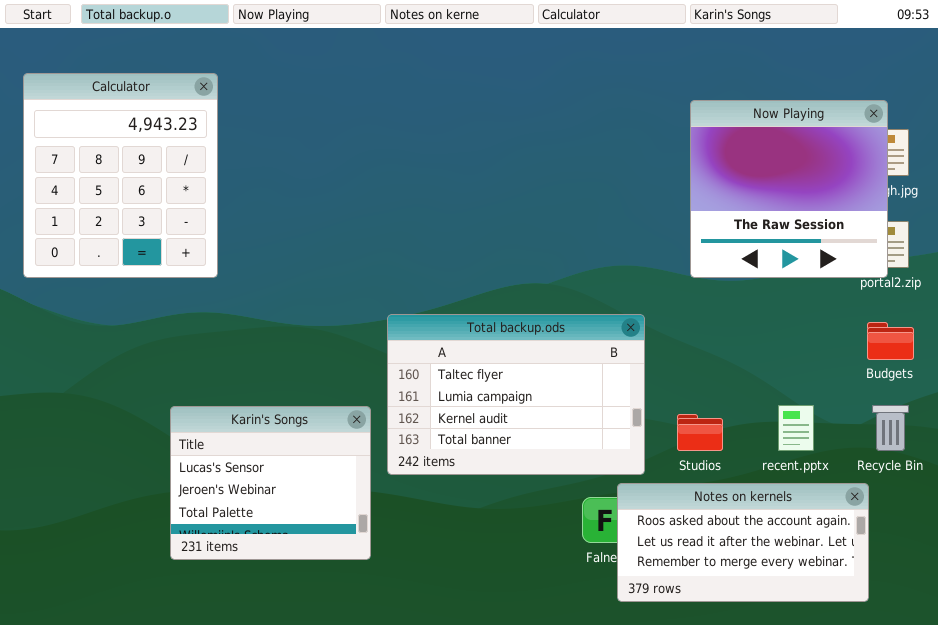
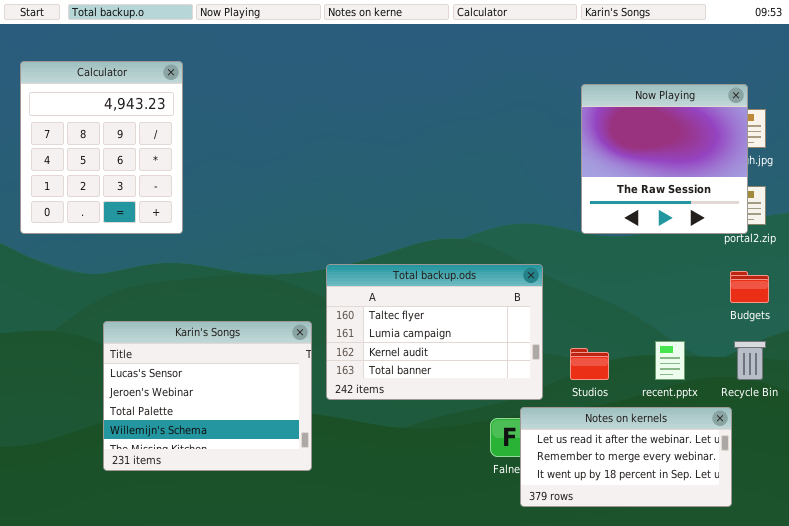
Karin's Songs: [170,406,371,560] -> [103,321,312,471], resized
Notes on kernels: [617,483,869,602] -> [520,407,732,507], scrolled down 1 row

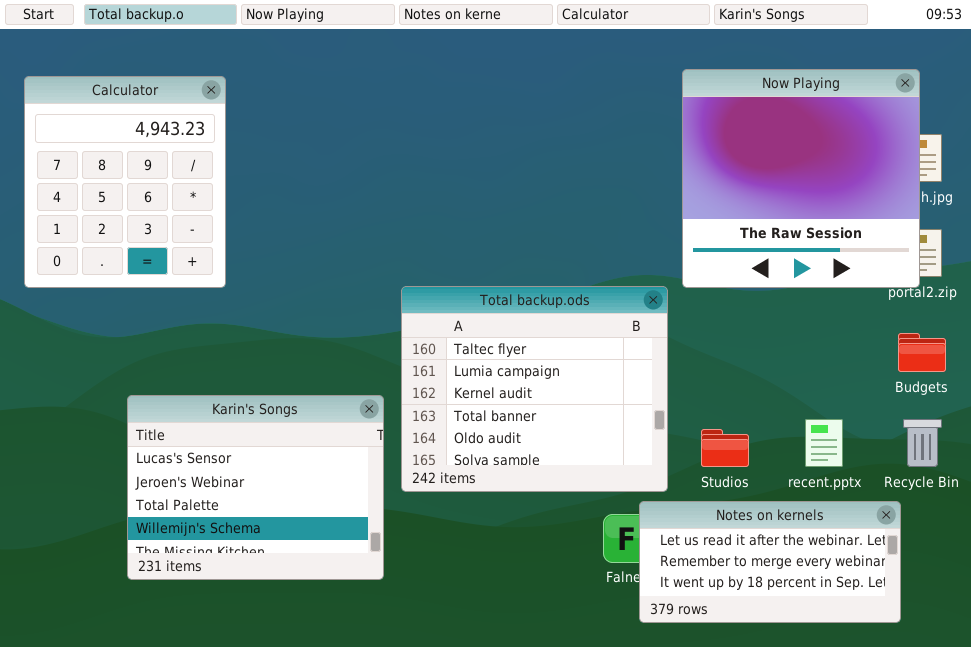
Now Playing: [581,84,748,234] -> [682,69,920,288], resized
Total backup.ods: [326,264,543,400] -> [401,286,668,492], resized

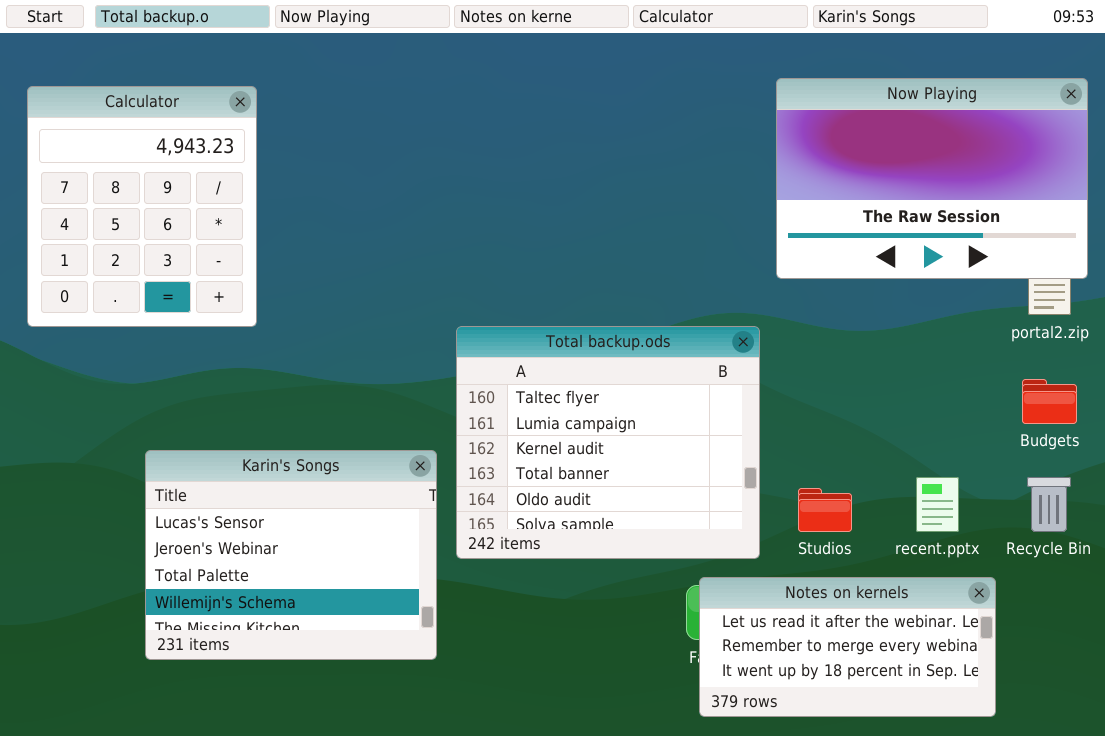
Now Playing: [682,69,920,288] -> [776,78,1088,279], resized
Notes on kernels: [639,501,901,623] -> [699,577,996,717], moved

